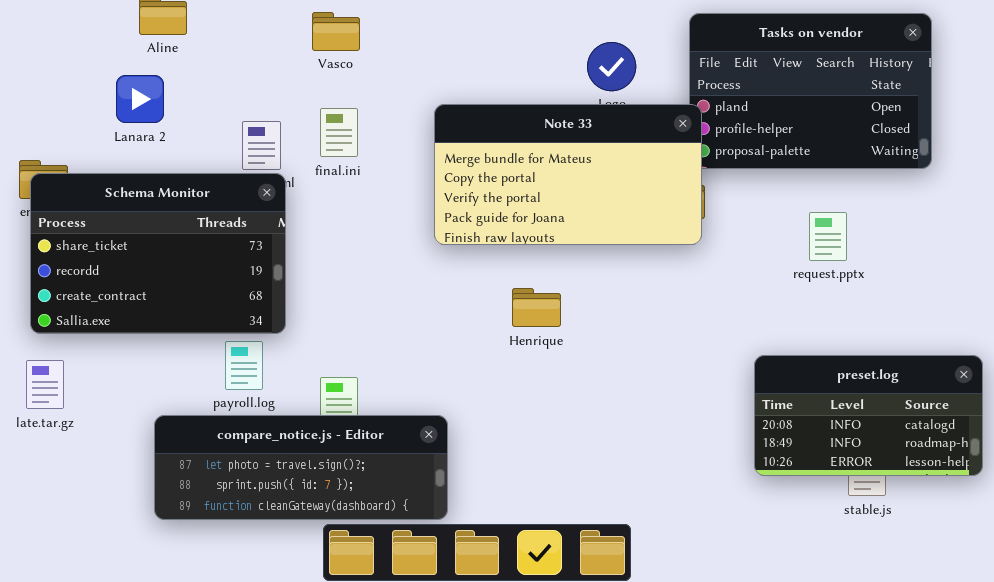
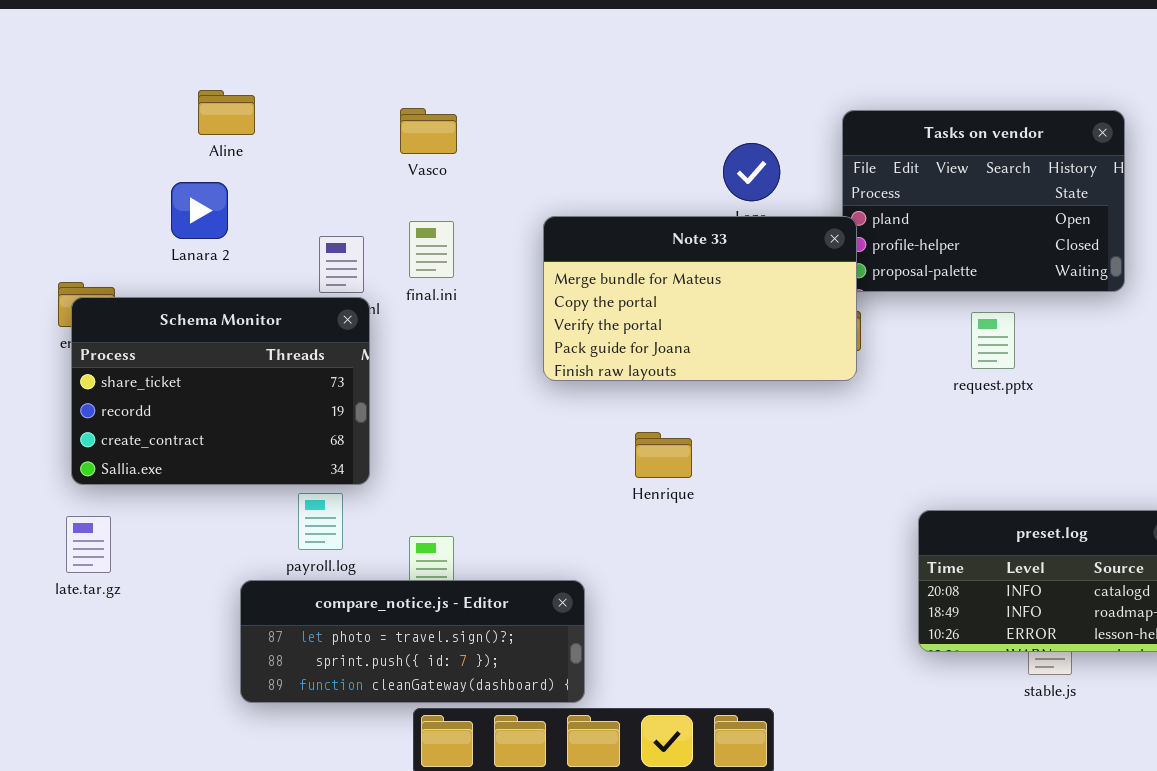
request.pptx: [809,212,847,261] -> [971,312,1015,369], moved
compare_notice.js - Editor: [154,415,448,520] -> [240,580,585,703], moved

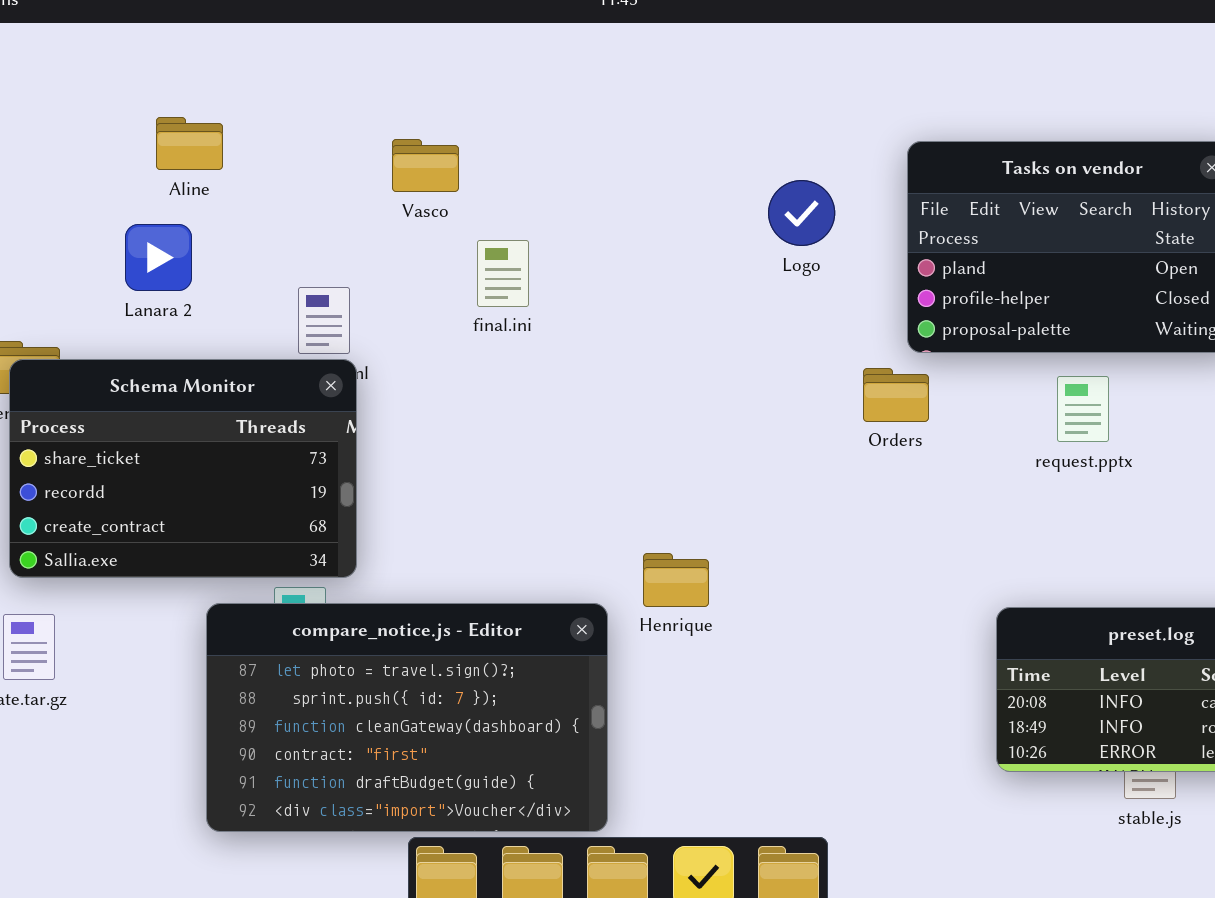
Note 33: [543,216,857,381] -> none, closed
final.ini: [409,221,454,278] -> [477,240,529,307], moved
Henrique: [635,432,692,478] -> [643,553,709,607], moved
compare_notice.js - Editor: [240,580,585,703] -> [206,603,608,832], resized

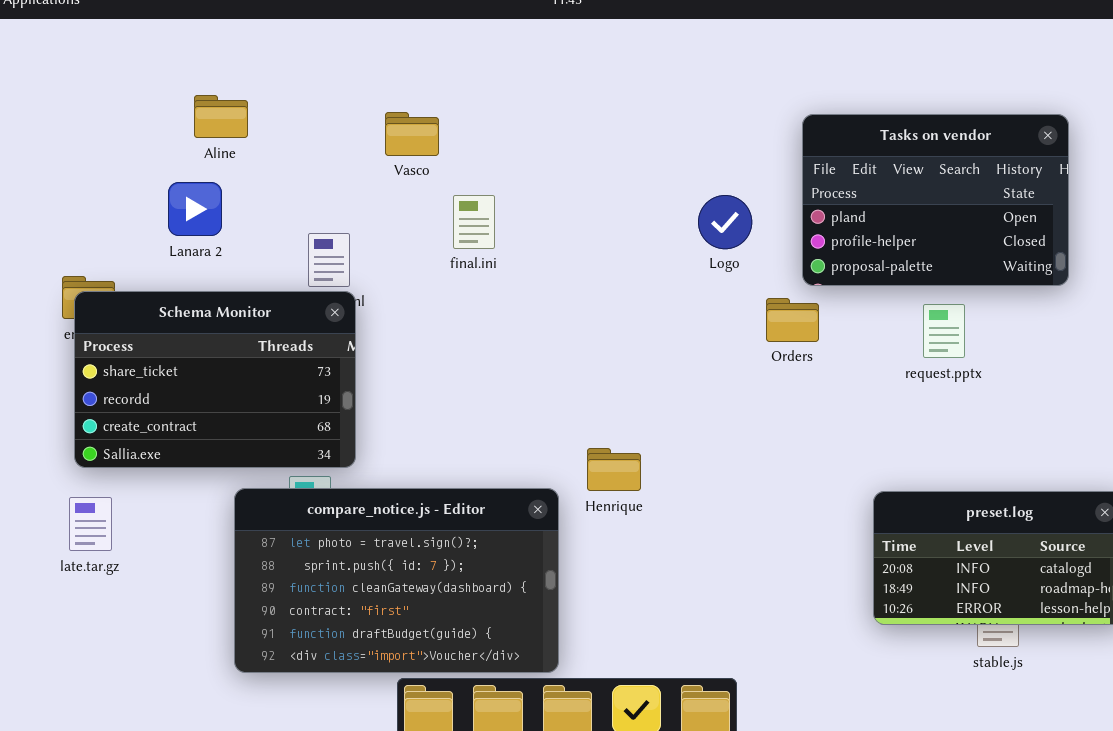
Logo: [768,180,835,246] -> [698,195,752,249], moved

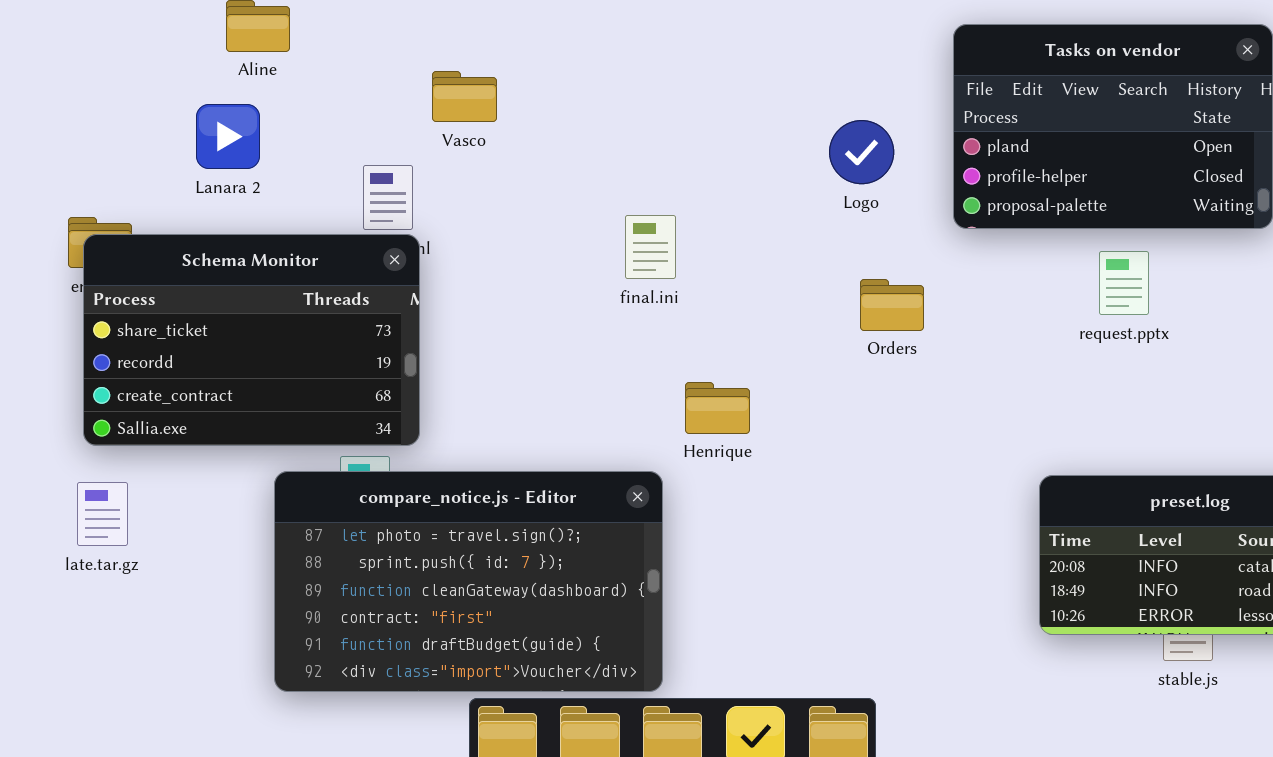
Vasco: [385,112,439,156] -> [432,71,497,122], moved
final.ini: [453,195,495,249] -> [625,215,676,279], moved
Orders: [766,298,819,342] -> [860,279,924,331], moved
Henrique: [587,448,641,491] -> [685,382,750,434], moved

